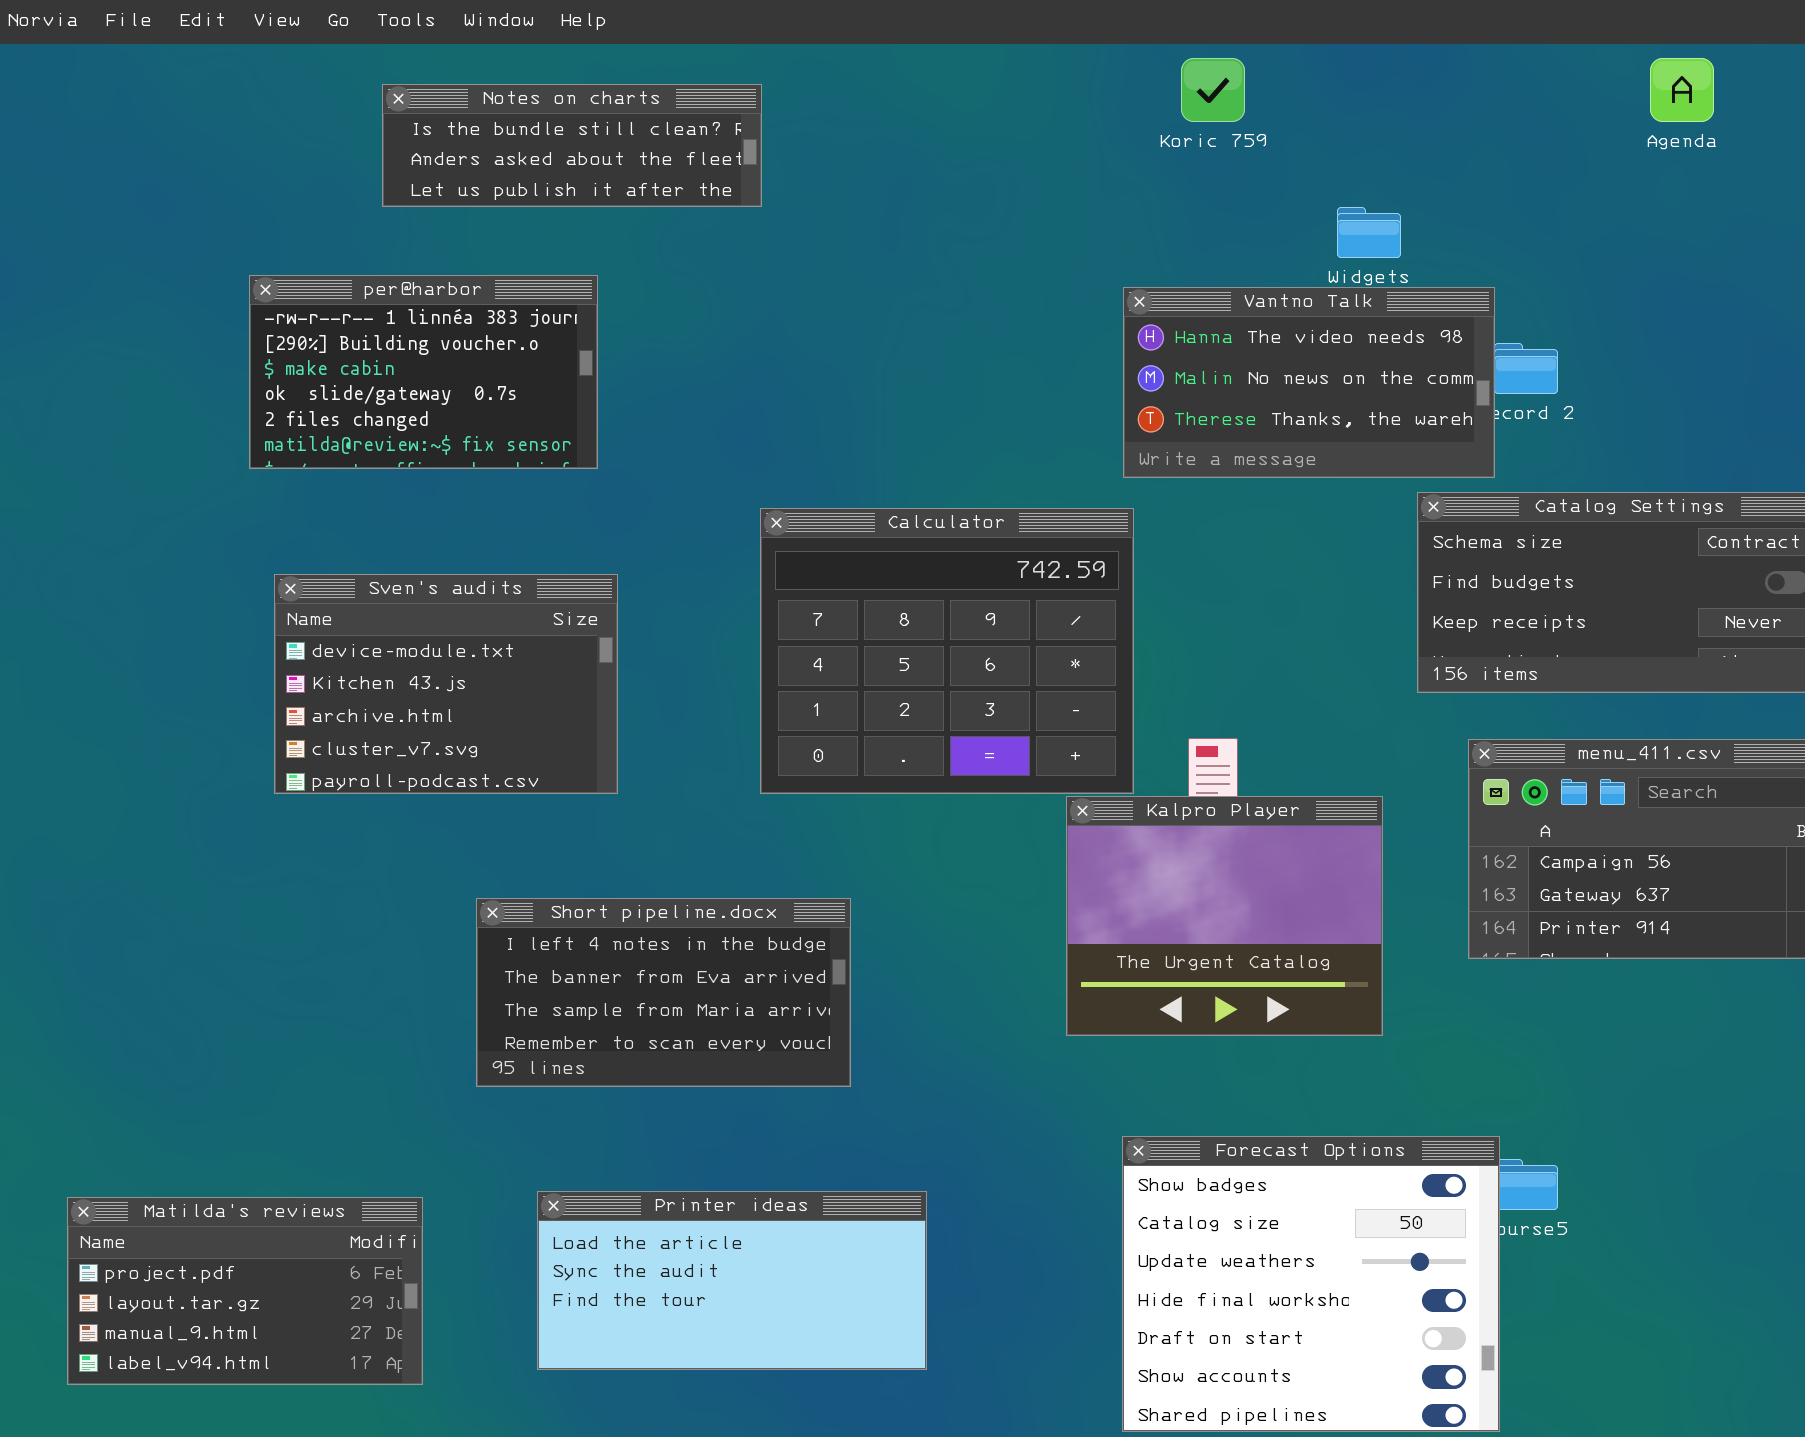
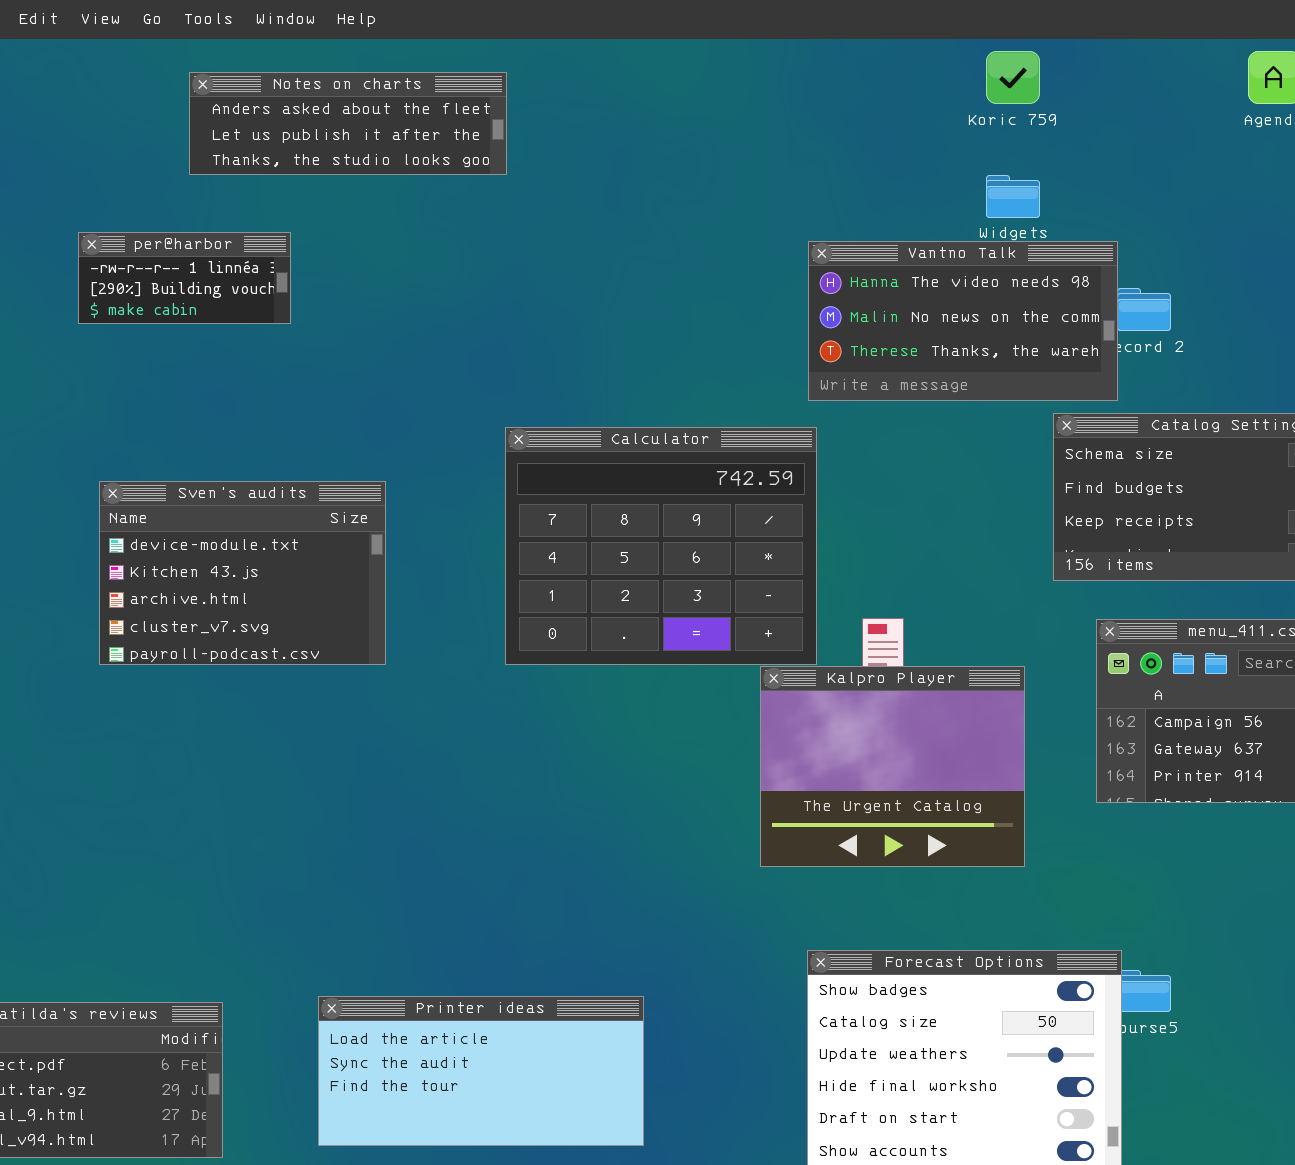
Koric 759: [1181,58,1245,122] -> [986,51,1040,104], moved
Notes on charts: [382,84,762,207] -> [189,72,507,175], scrolled down 1 row
per@harbor: [249,275,598,469] -> [78,232,291,324], resized
Short pipeline.docx: [476,898,851,1087] -> none, closed

